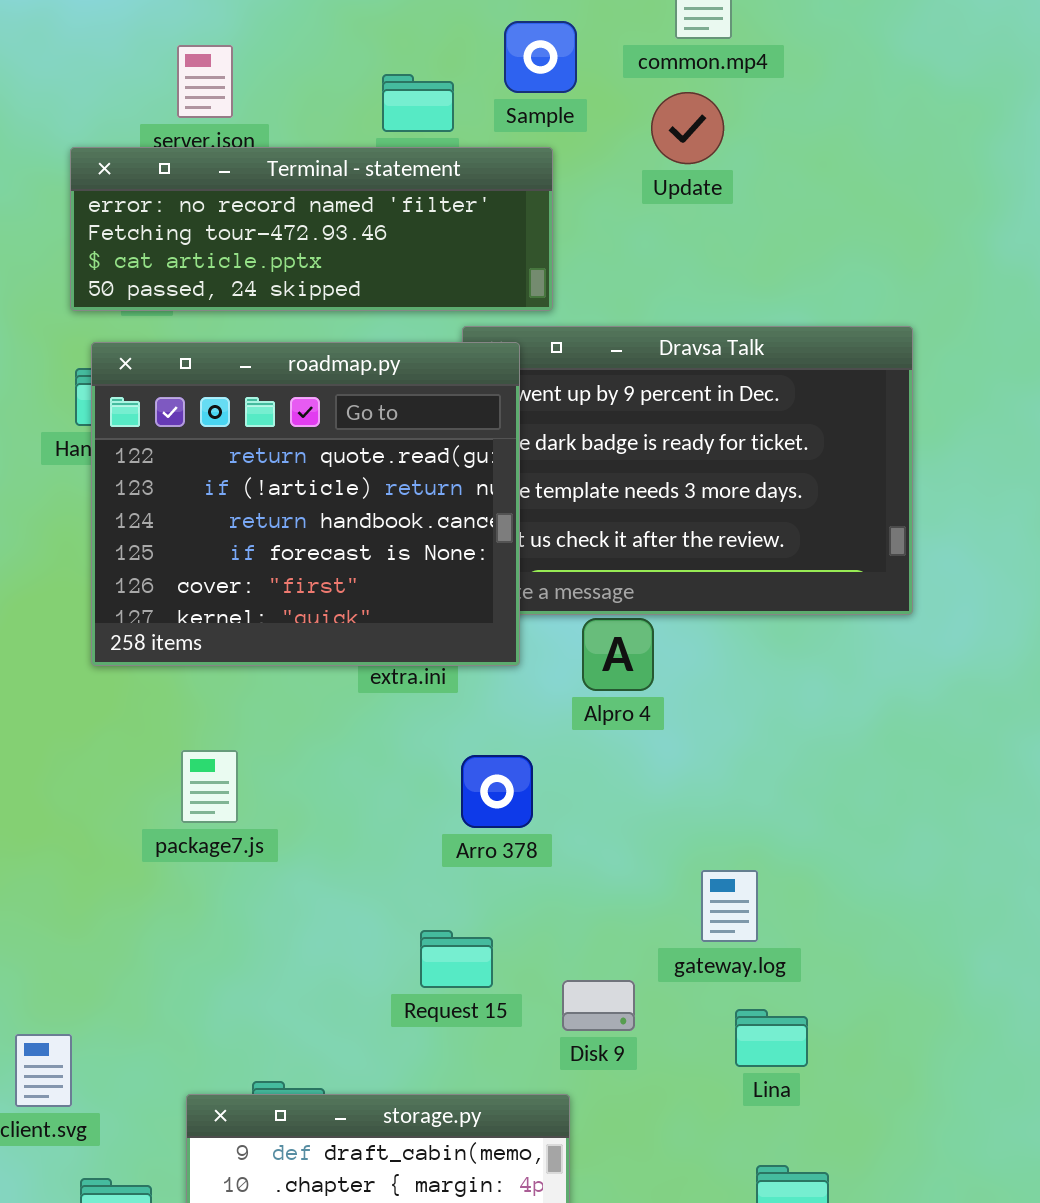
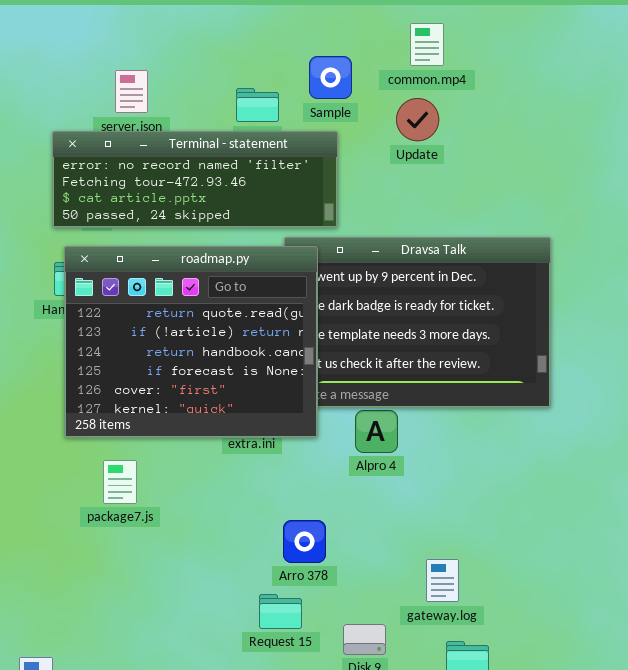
package7.js: [181,750,238,823] -> [103,460,137,504], moved
Arro 378: [461,755,533,828] -> [283,520,326,563], moved

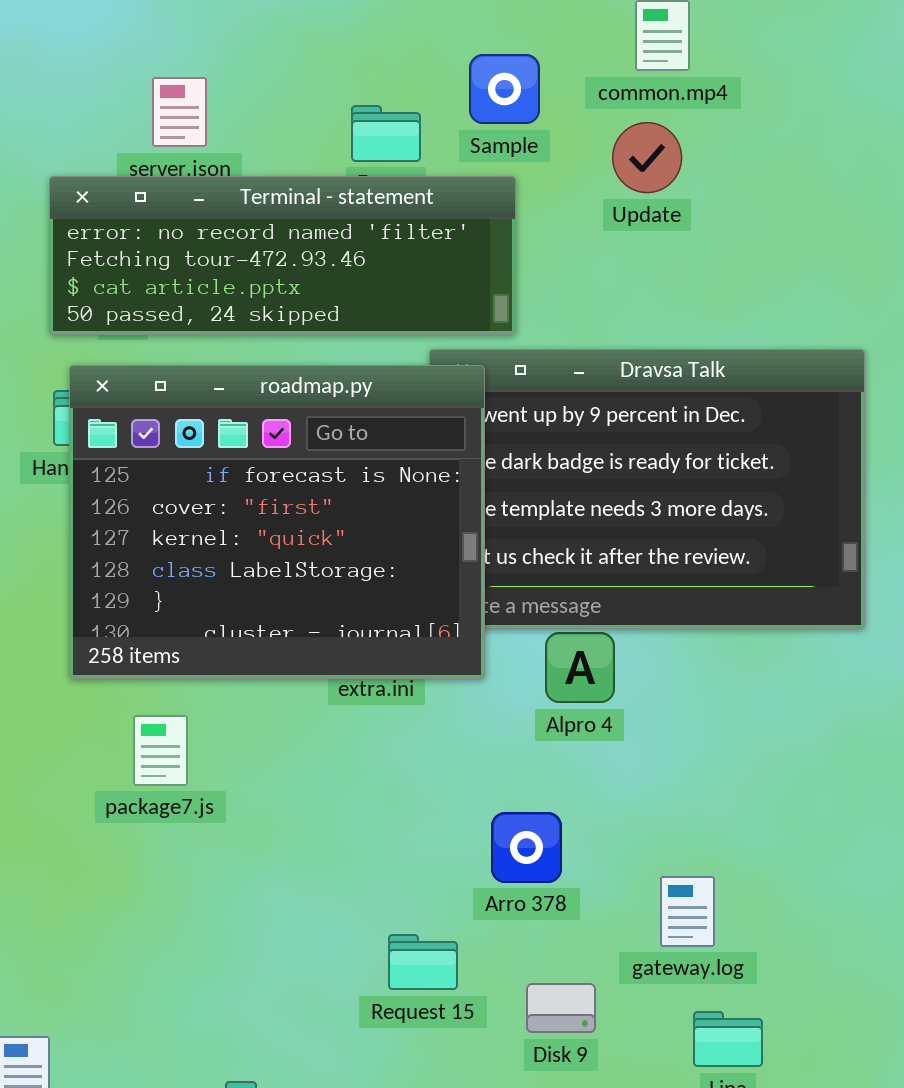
roadmap.py: [64,246,318,438] -> [69,365,485,679], scrolled down 3 rows
Arro 378: [283,520,326,563] -> [491,812,562,883], moved

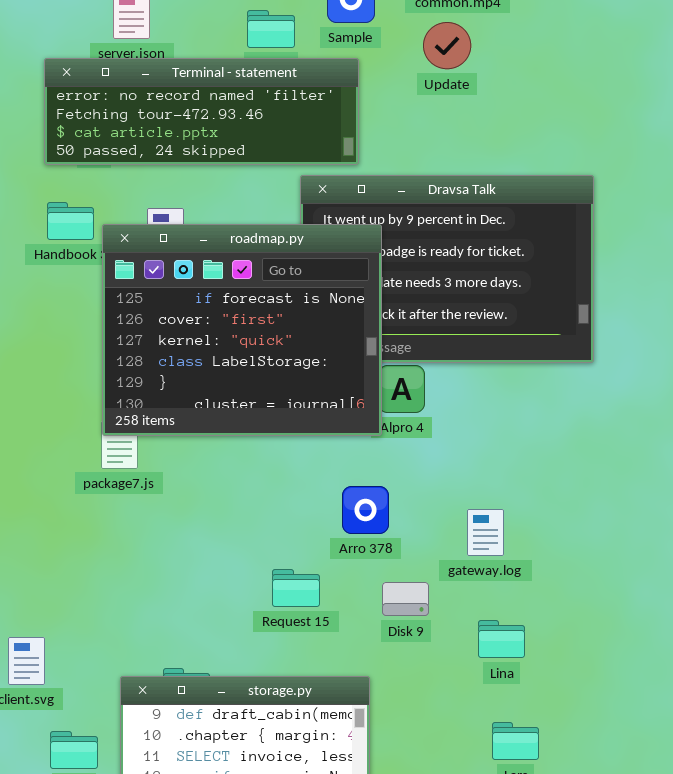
roadmap.py: [69,365,485,679] -> [102,224,382,436], moved
gateway.log: [660,876,715,947] -> [467,509,504,556], moved
Disk 9: [526,983,596,1033] -> [382,582,429,616], moved

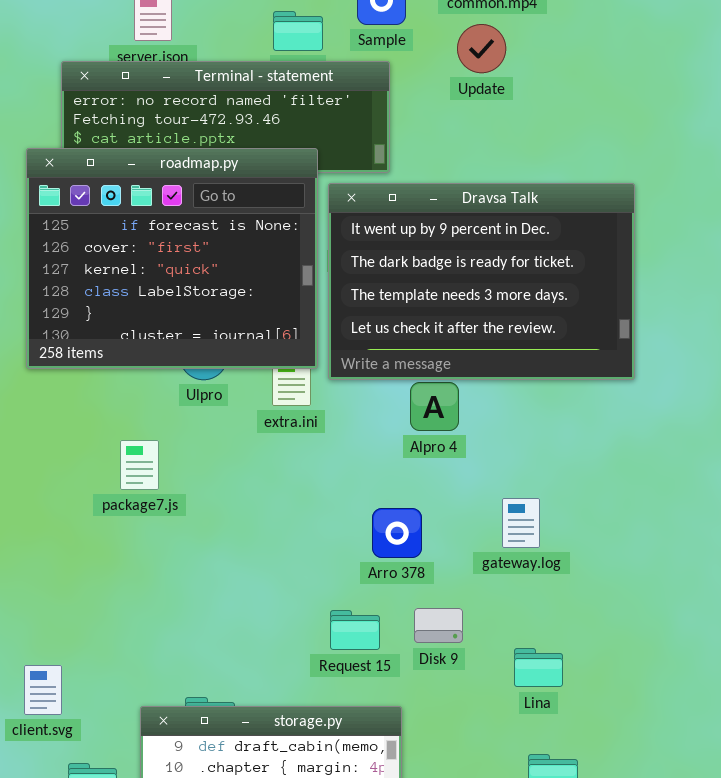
roadmap.py: [102,224,382,436] -> [26,148,318,369], moved
gateway.log: [467,509,504,556] -> [502,498,540,548], moved
Request 15: [272,569,320,607] -> [330,610,380,650], moved

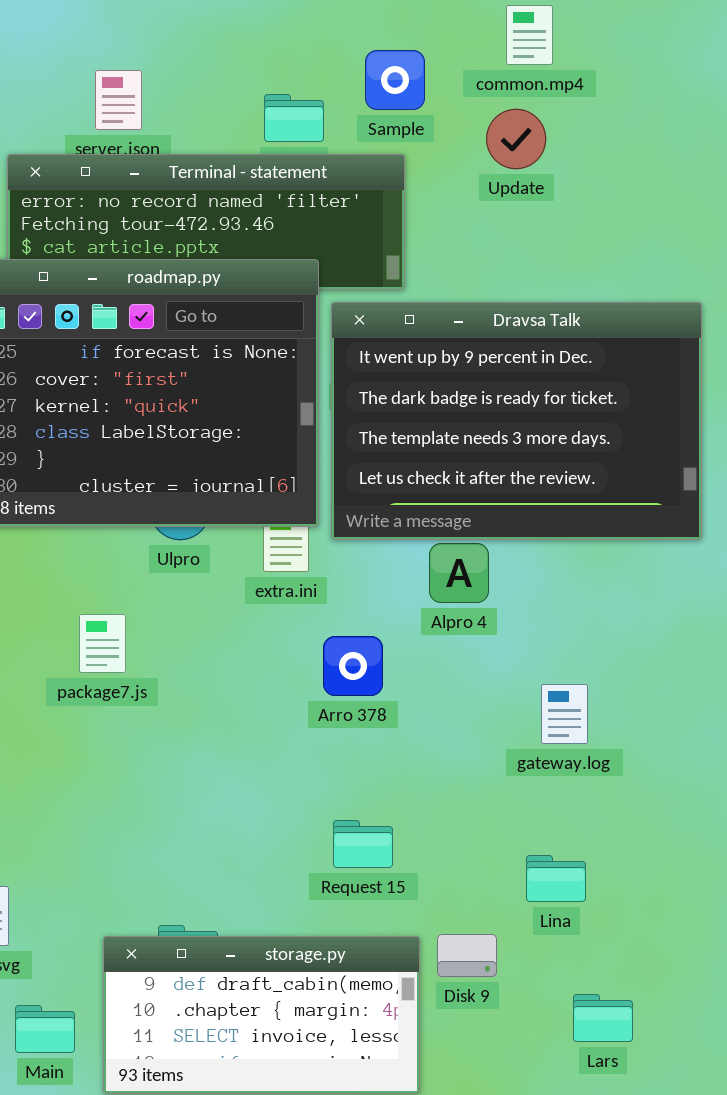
Arro 378: [372,508,422,558] -> [323,636,383,696], moved
Disk 9: [414,608,463,643] -> [437,934,497,977], moved
Lina: [514,648,563,687] -> [526,855,586,902], moved

